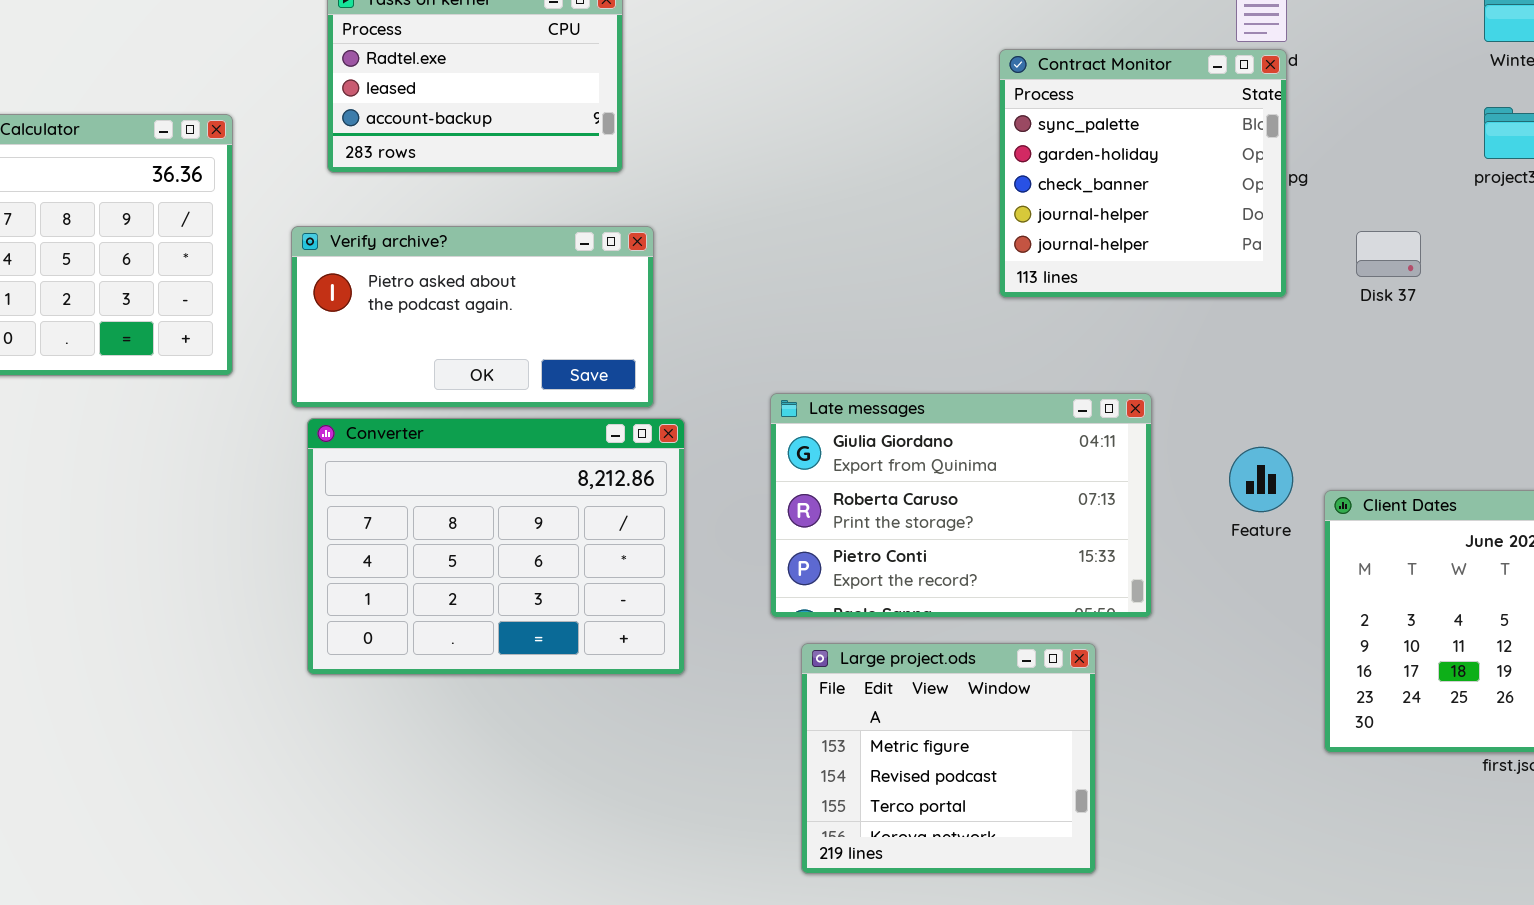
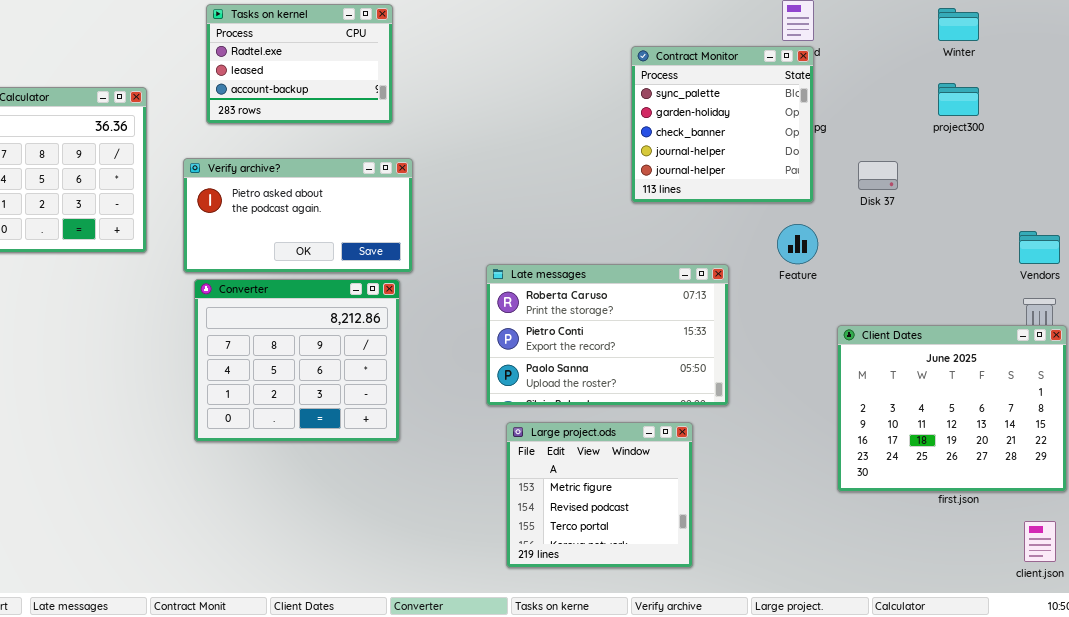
Late messages: [770,393,1152,618] -> [486,264,729,406], scrolled down 1 row
Converter: [307,418,685,675] -> [194,279,400,442], resized
Feature: [1229,447,1293,512] -> [777,224,818,264], moved

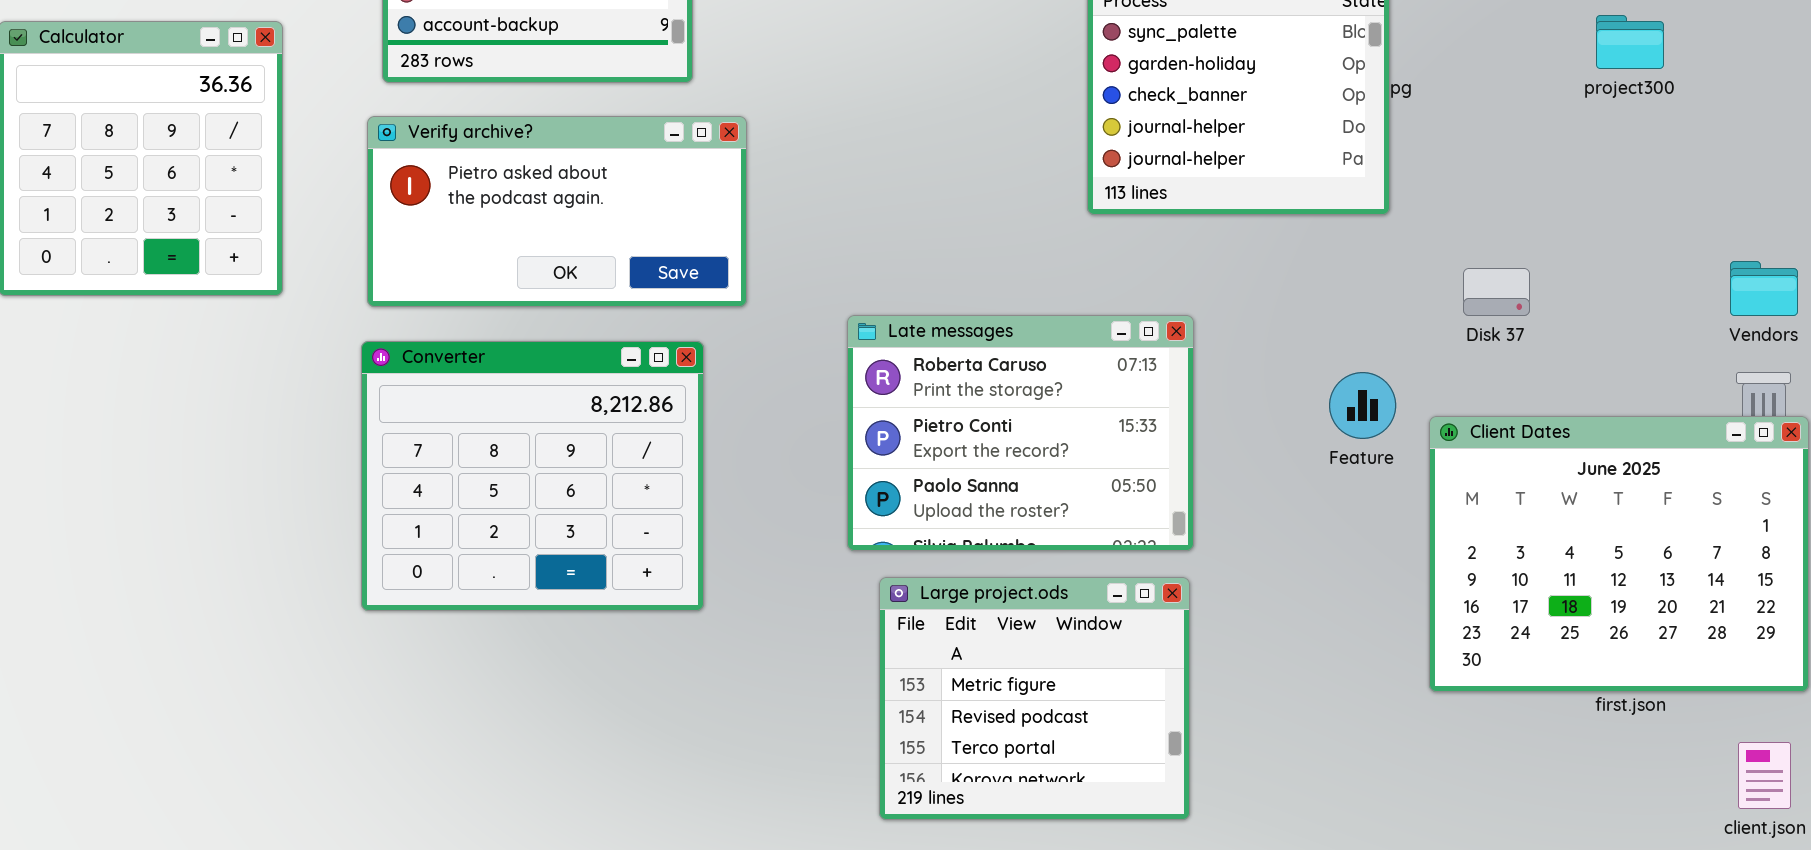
Verify archive?: [183,158,413,273] -> [367,116,747,307], moved
Disk 37: [858,161,898,190] -> [1463,268,1530,316], moved
Feature: [777,224,818,264] -> [1329,372,1396,439], moved
Late messages: [486,264,729,406] -> [847,315,1194,551], resized

